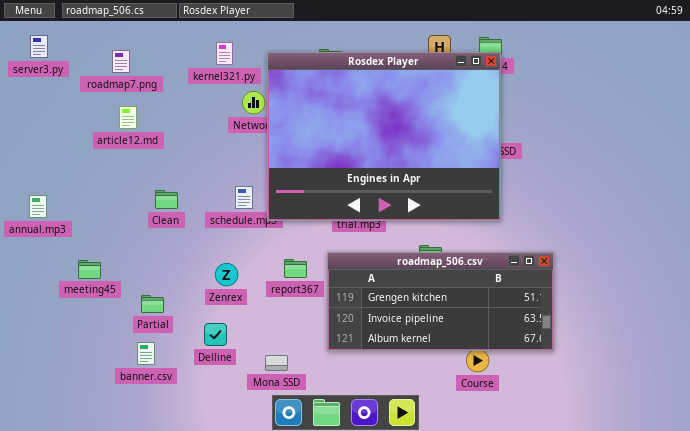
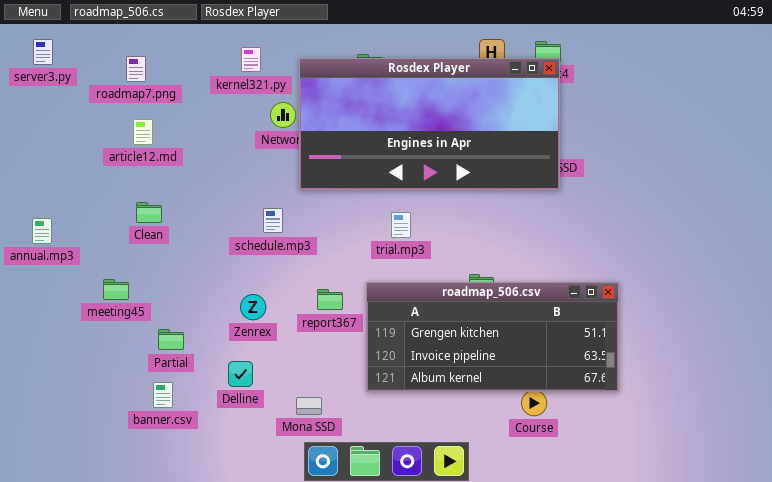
Rosdex Player: [267,52,501,221] -> [299,58,560,190], resized
Clean: [155,190,178,209] -> [136,202,162,223], moved
meeting45: [78,260,101,279] -> [103,279,129,300], moved

